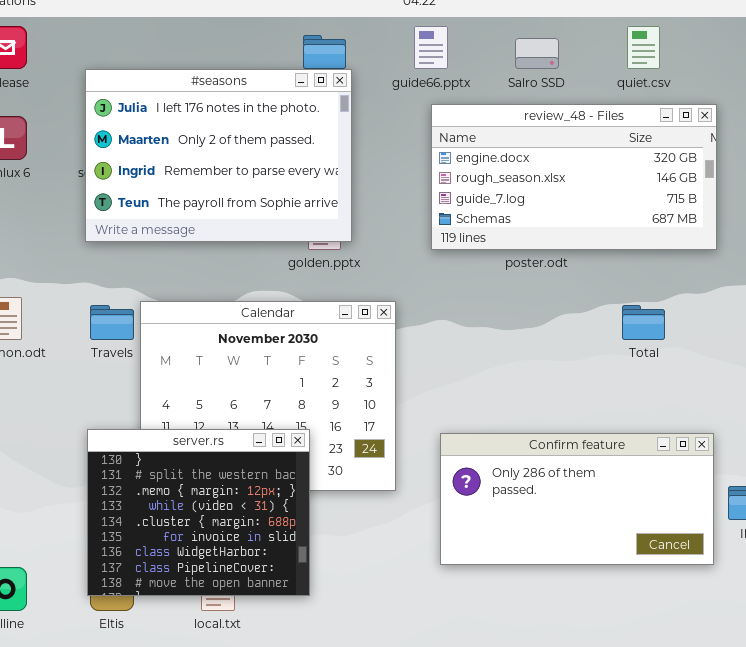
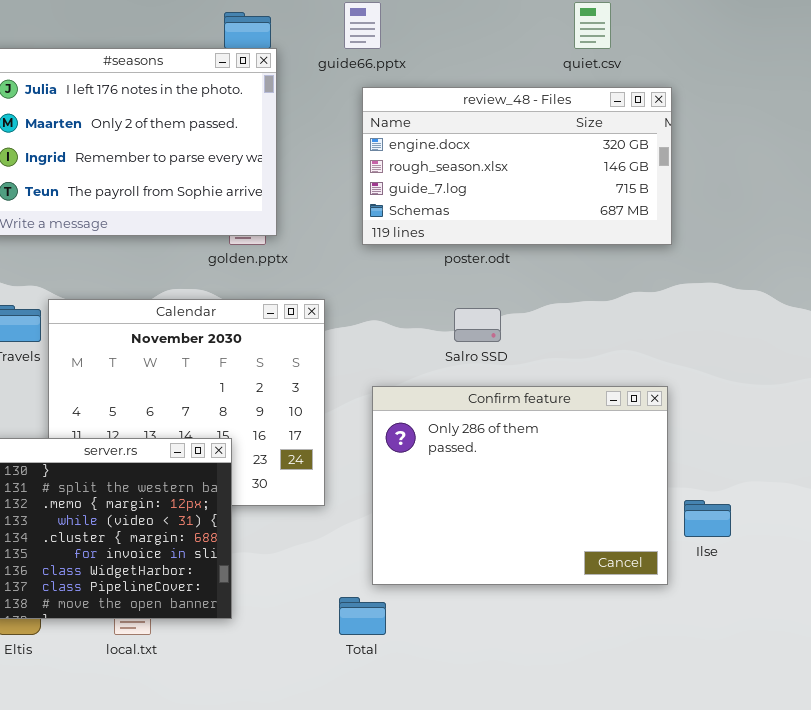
Salro SSD: [515,38,559,69] -> [454,308,501,342], moved
Total: [622,305,665,340] -> [339,597,386,635], moved
Confirm feature: [440,433,714,565] -> [372,386,668,585], resized

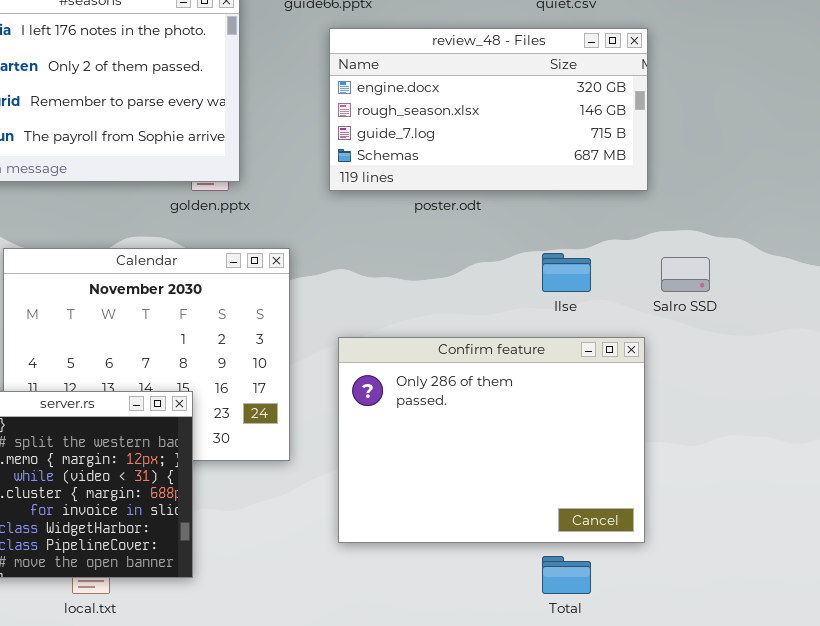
Salro SSD: [454,308,501,342] -> [661,257,710,292], moved
Ilse: [684,500,731,537] -> [542,253,591,292], moved
Total: [339,597,386,635] -> [542,556,591,594], moved

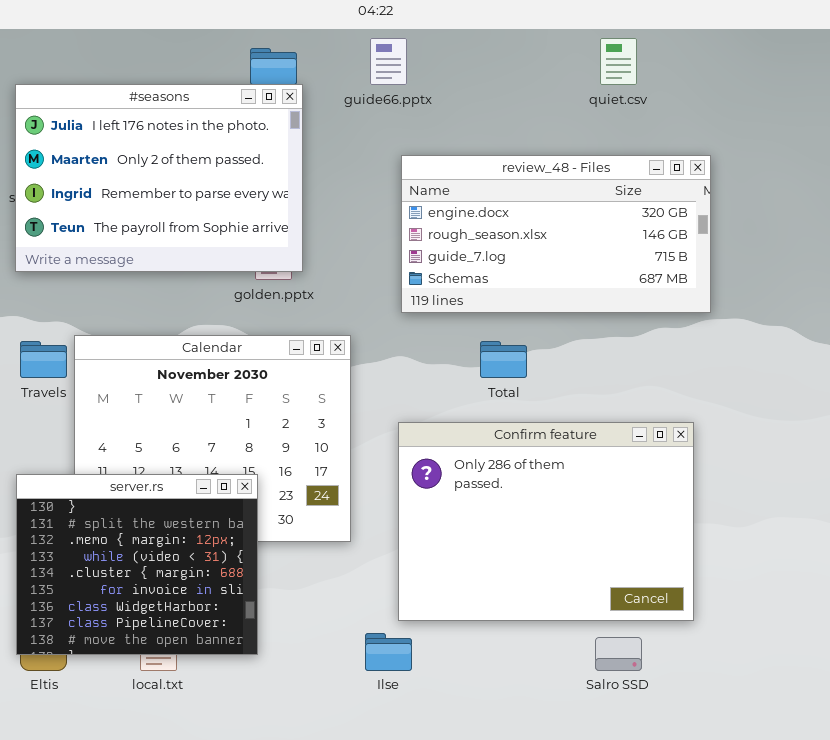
review_48 - Files: [329,28,648,191] -> [401,155,711,313], moved
Ilse: [542,253,591,292] -> [365,633,412,671], moved
Salro SSD: [661,257,710,292] -> [595,637,642,671], moved
Total: [542,556,591,594] -> [480,341,527,378], moved

